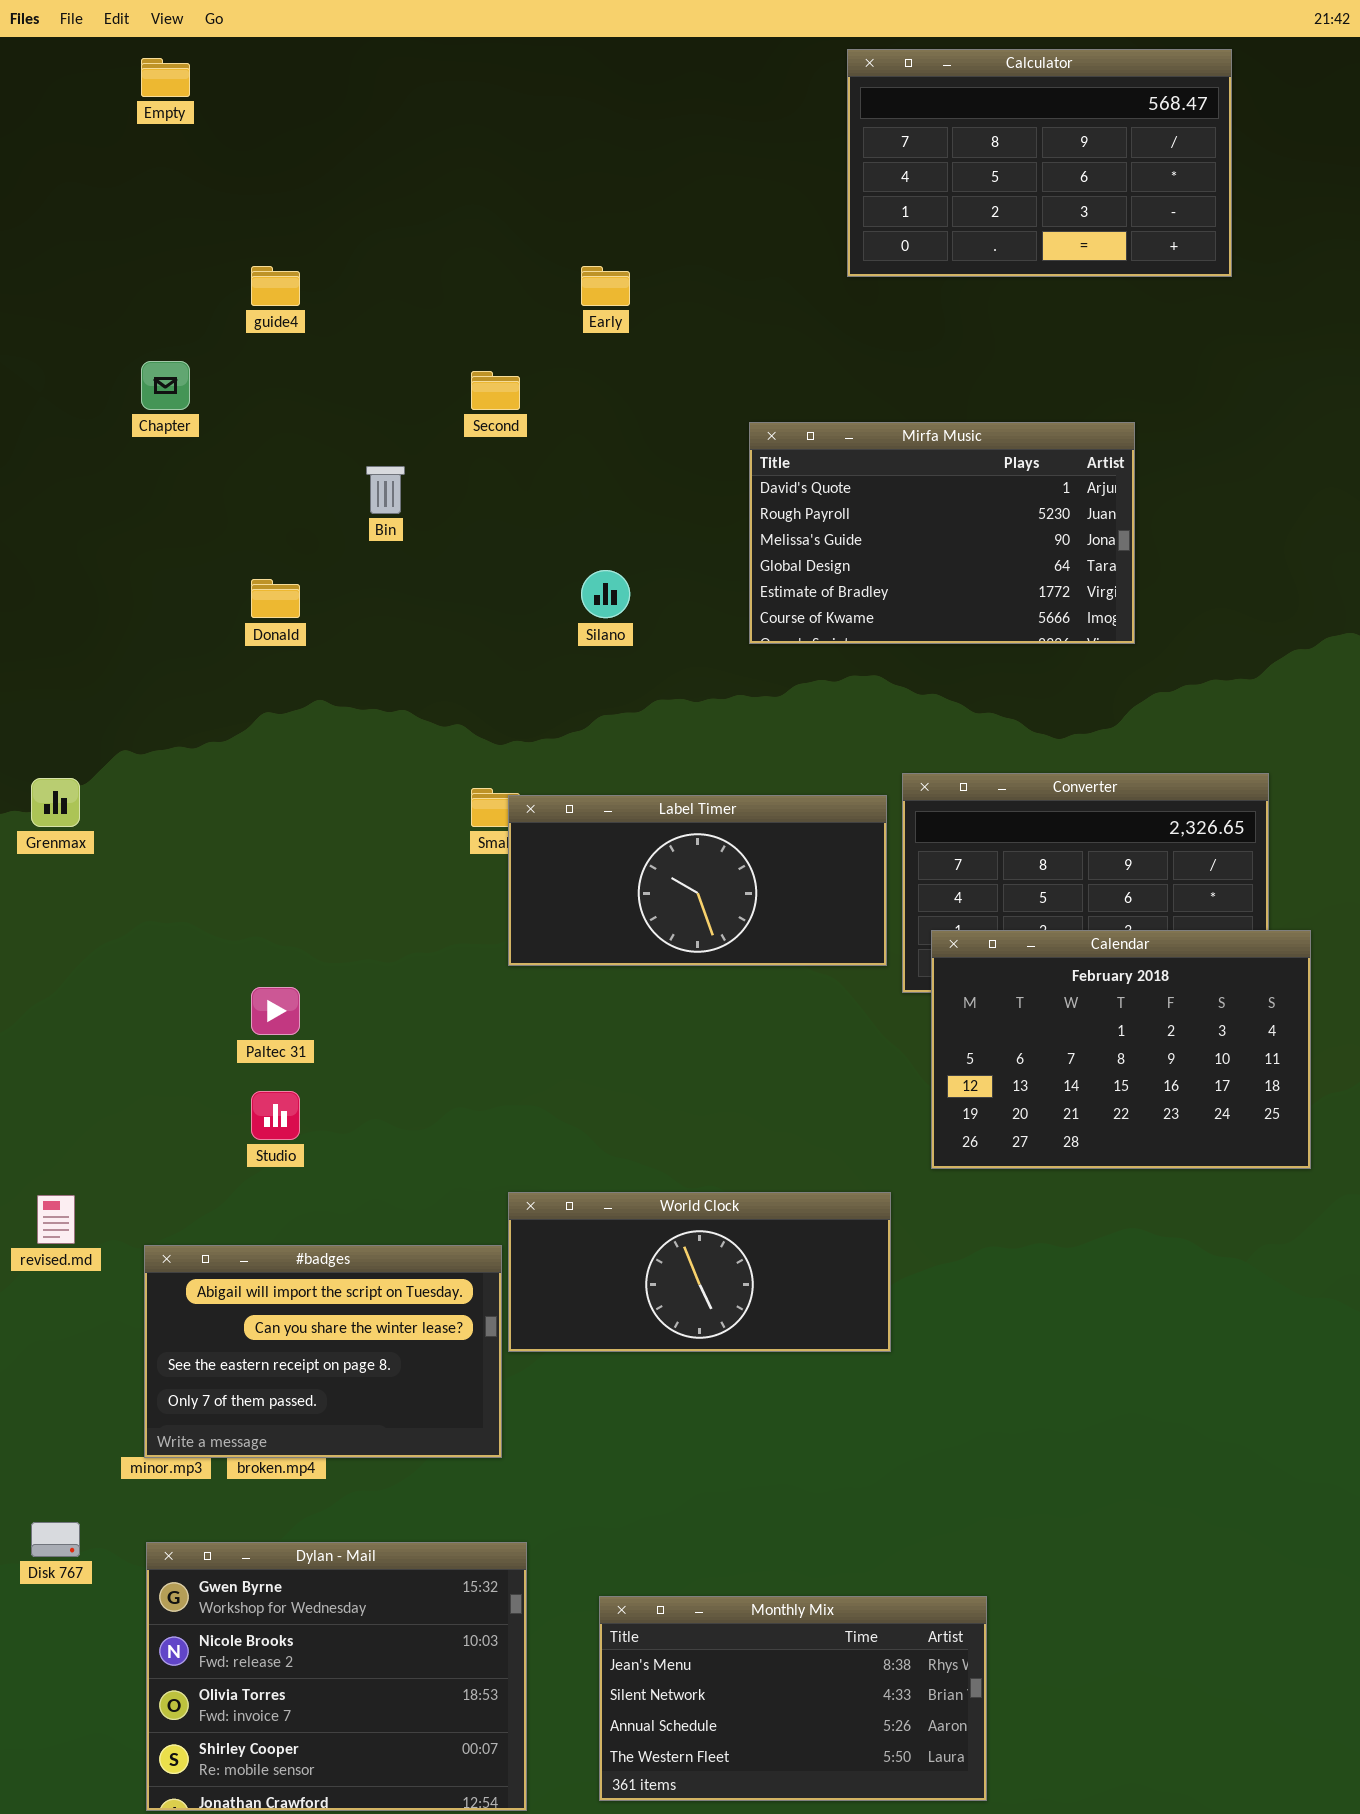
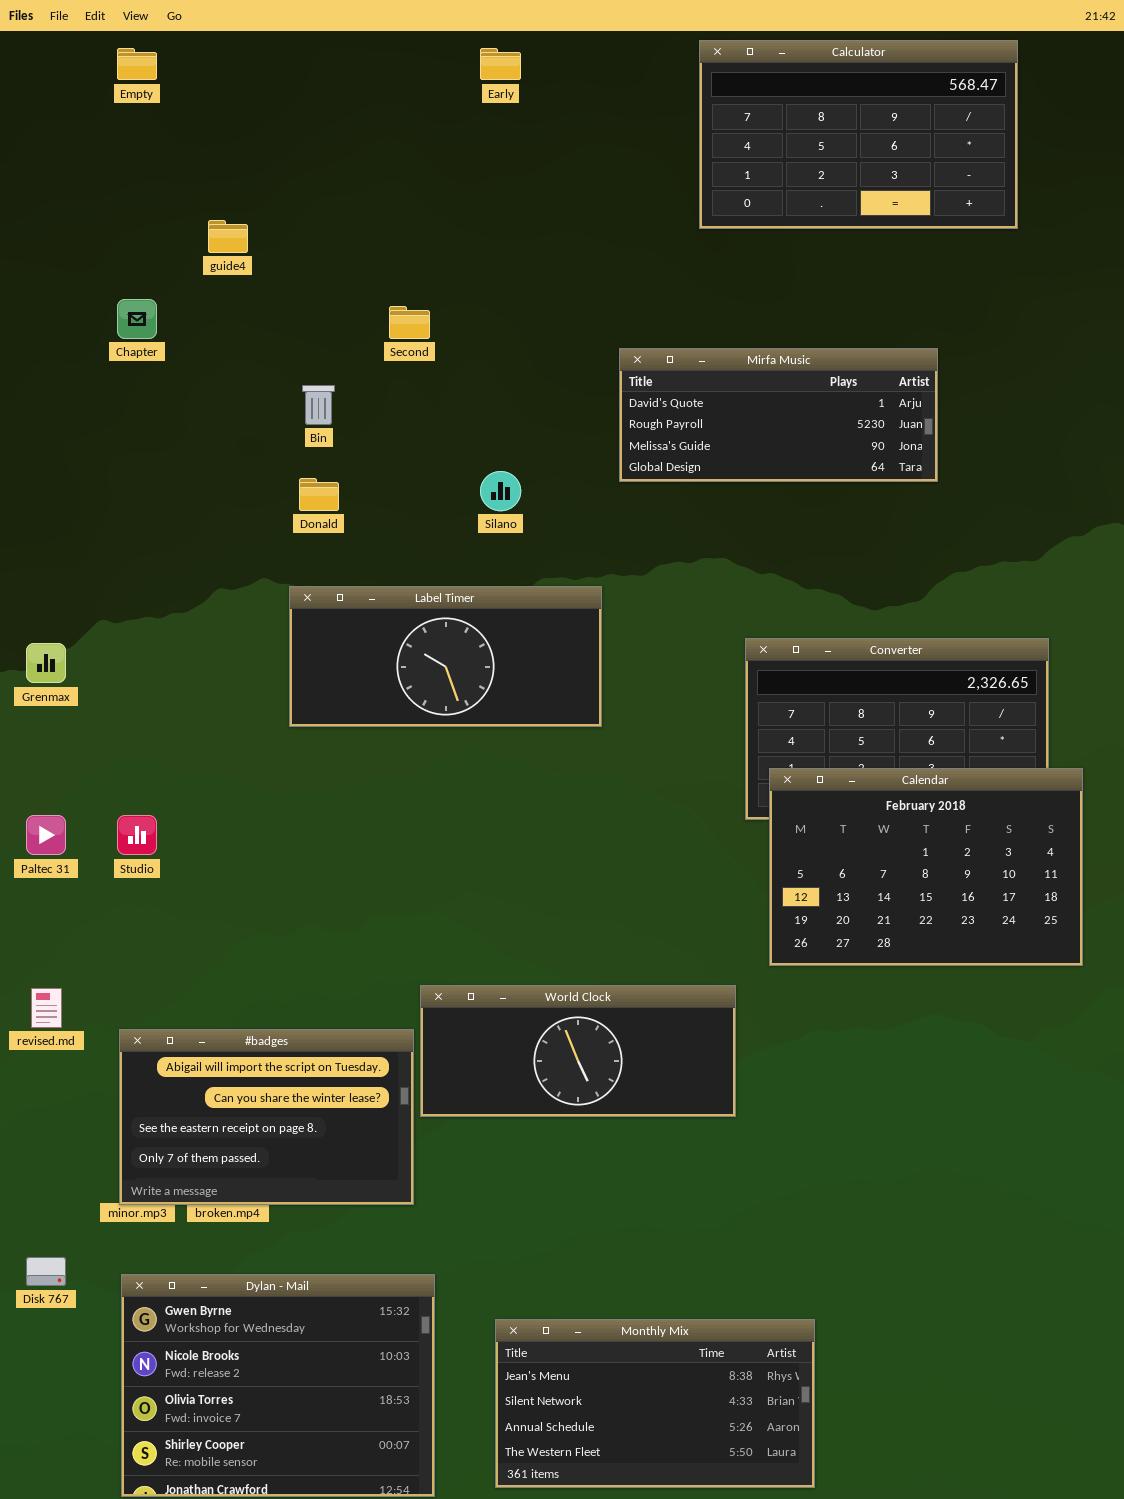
Early: [581,266,630,306] -> [480,48,521,80], moved
Mirfa Music: [749,422,1135,644] -> [619,348,938,482], resized
Donald: [251,579,300,618] -> [299,478,339,511], moved
Label Timer: [508,795,887,966] -> [289,586,602,727], moved
Paltec 31: [251,987,300,1035] -> [26,815,66,855], moved
Studio: [251,1091,300,1140] -> [117,815,157,855], moved

